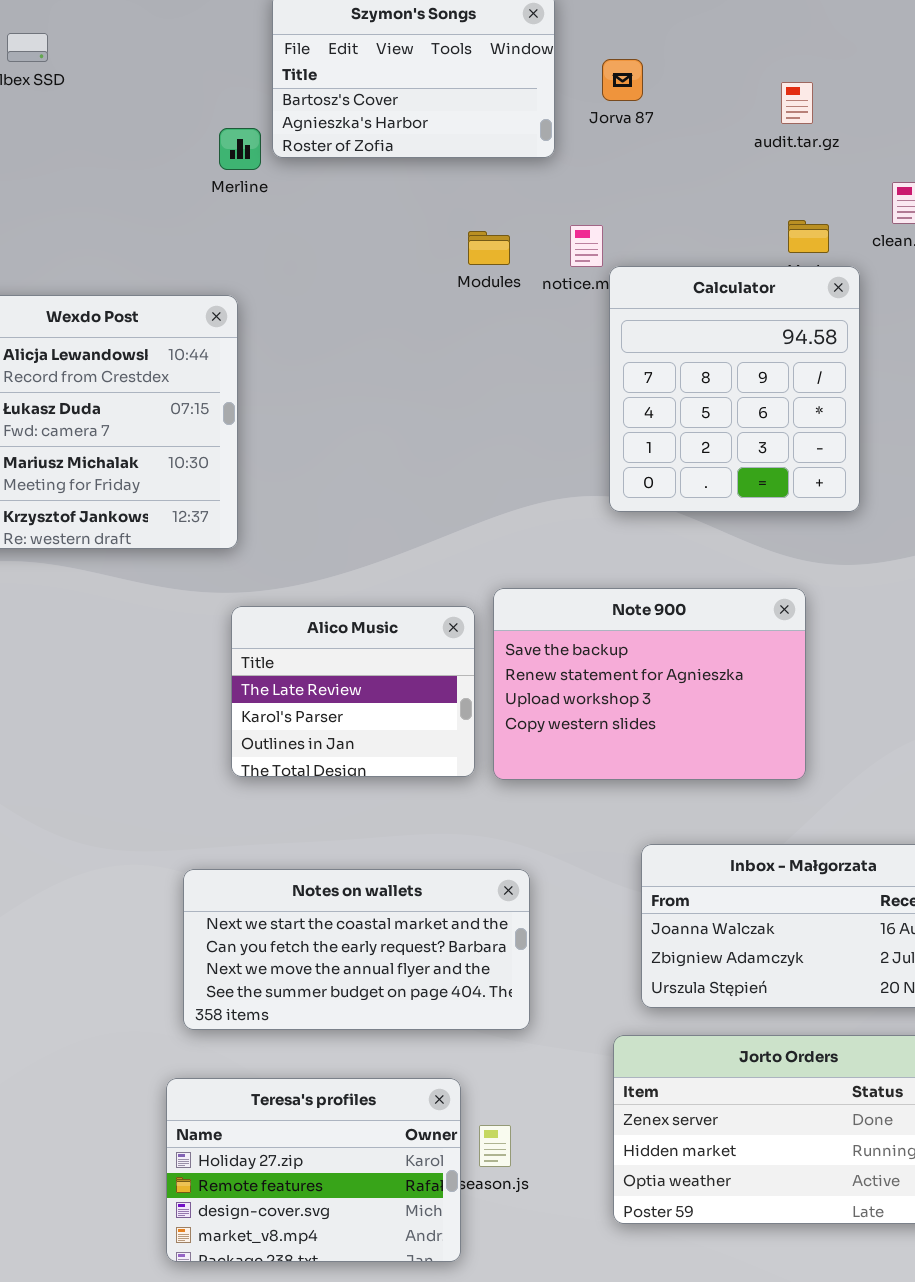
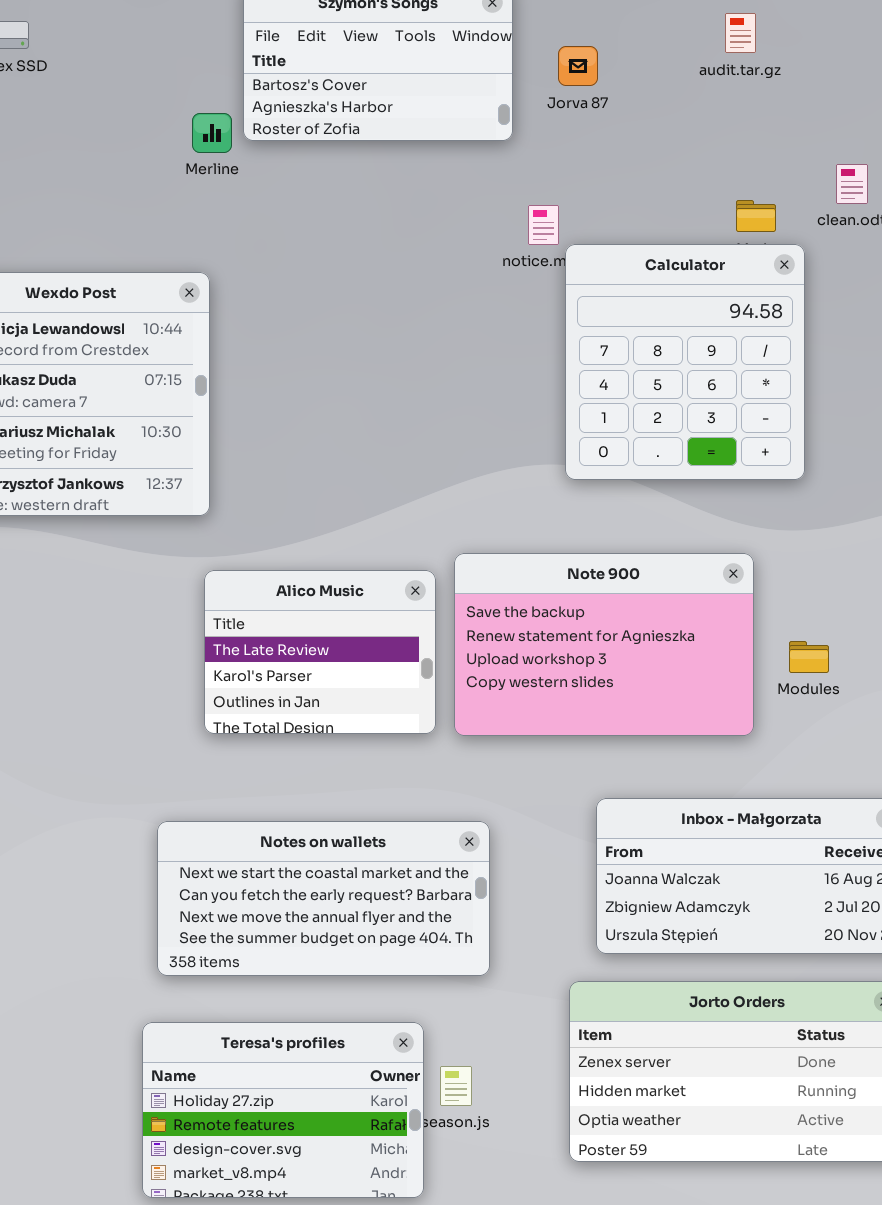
audit.tar.gz: [781,82,813,124] -> [725,13,756,53], moved
Modules: [468,231,510,265] -> [789,641,829,673], moved

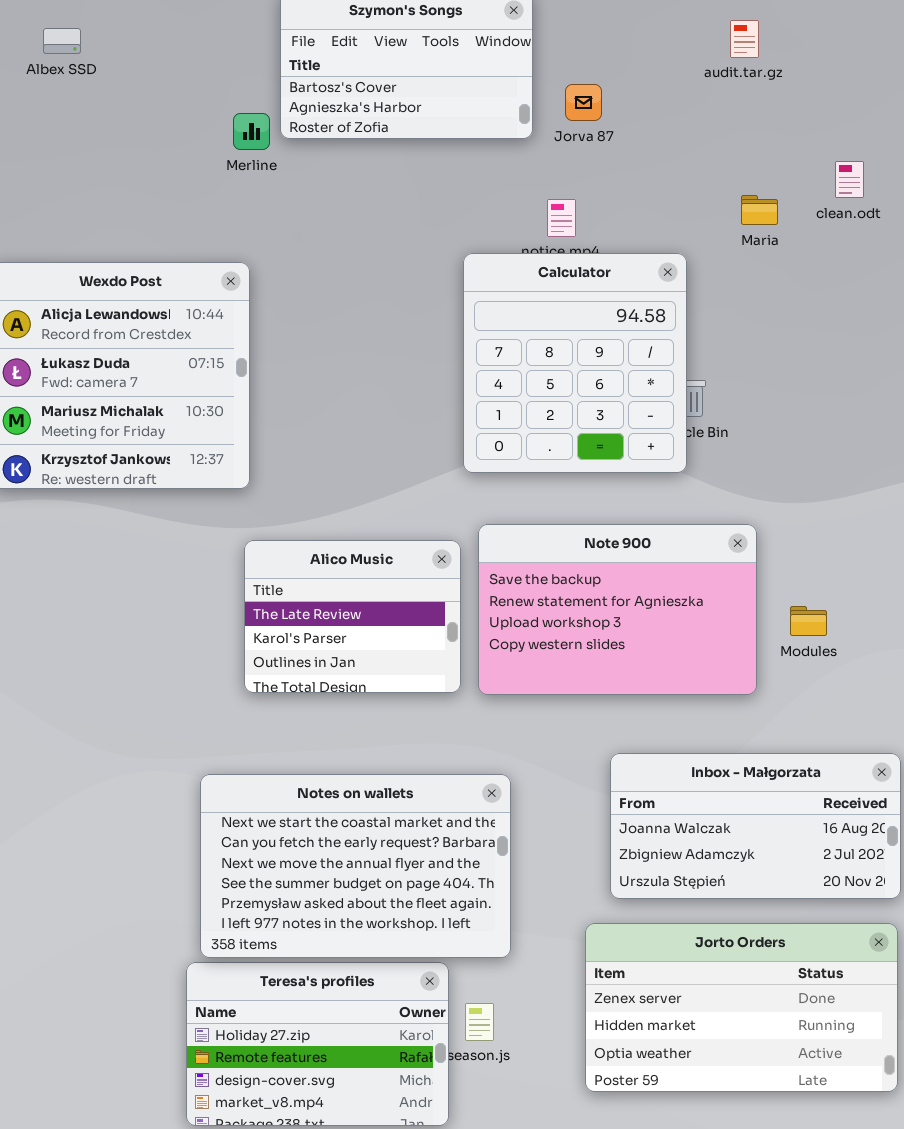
Jorva 87: [558,46,598,86] -> [565,84,602,121], moved
Calculator: [565,244,805,480] -> [463,253,687,473], moved
Notes on wallets: [157,821,490,976] -> [200,774,511,958], resized

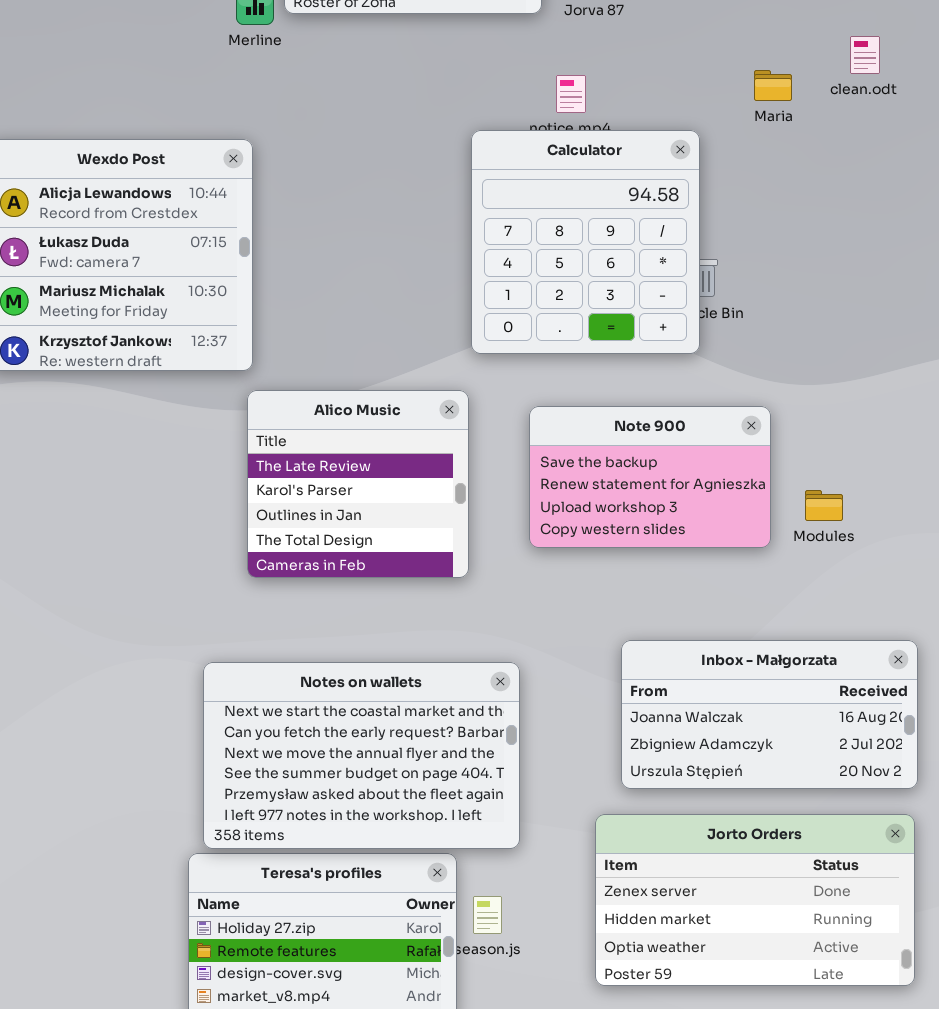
Note 900: [478,524,757,695] -> [529,406,771,548], resized
Alico Music: [244,540,461,693] -> [247,390,469,578], resized

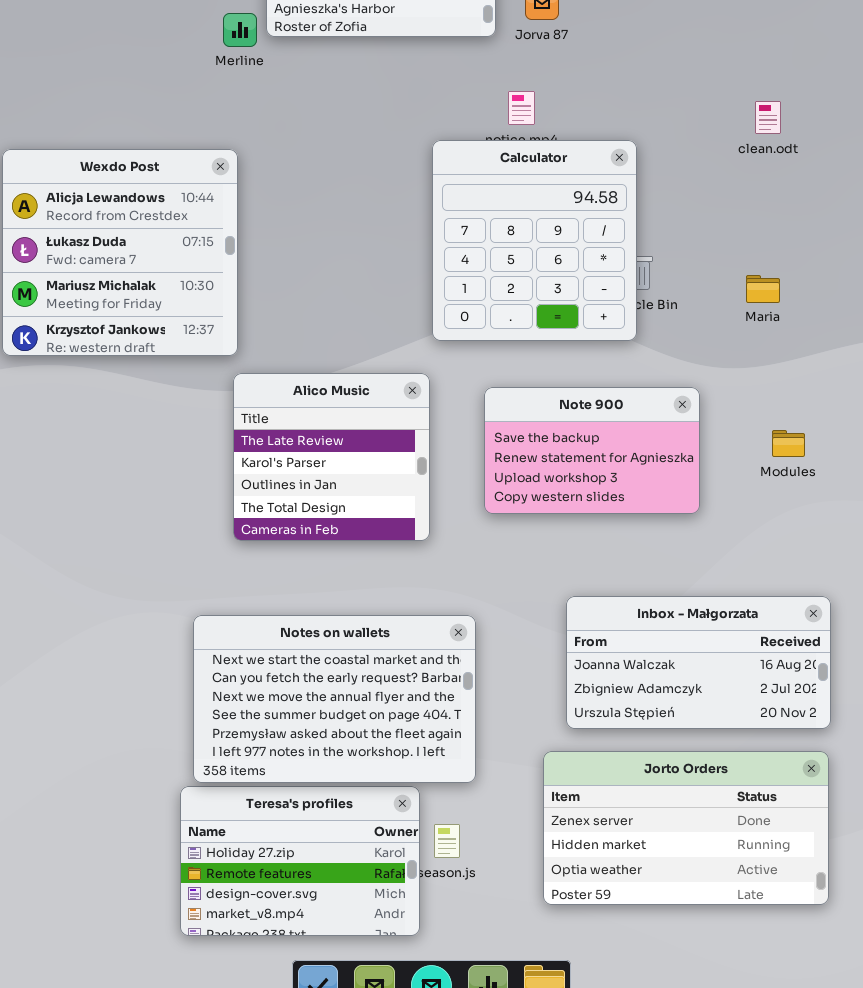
clean.odt: [850,36,880,74] -> [755,101,781,134], moved
Maria: [754,70,792,101] -> [746,275,780,303], moved
Modules: [805,490,843,521] -> [772,430,805,457], moved

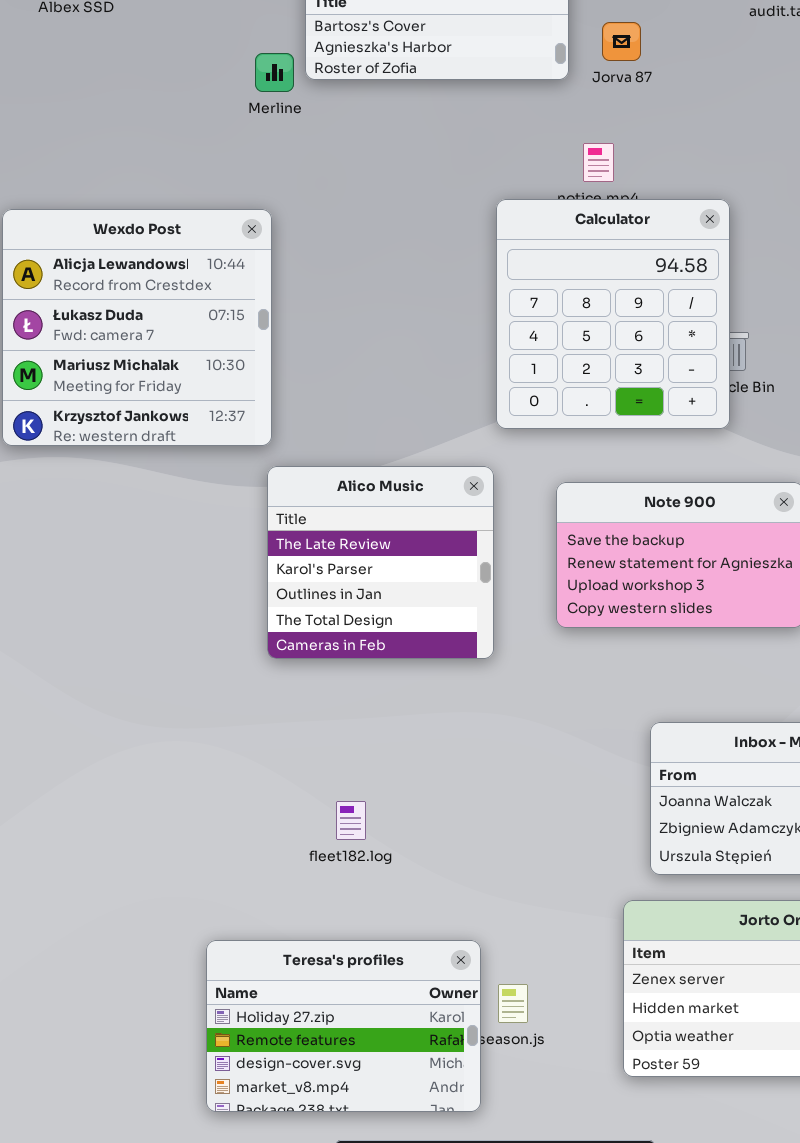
Notes on wallets: [193,615,476,783] -> none, closed

